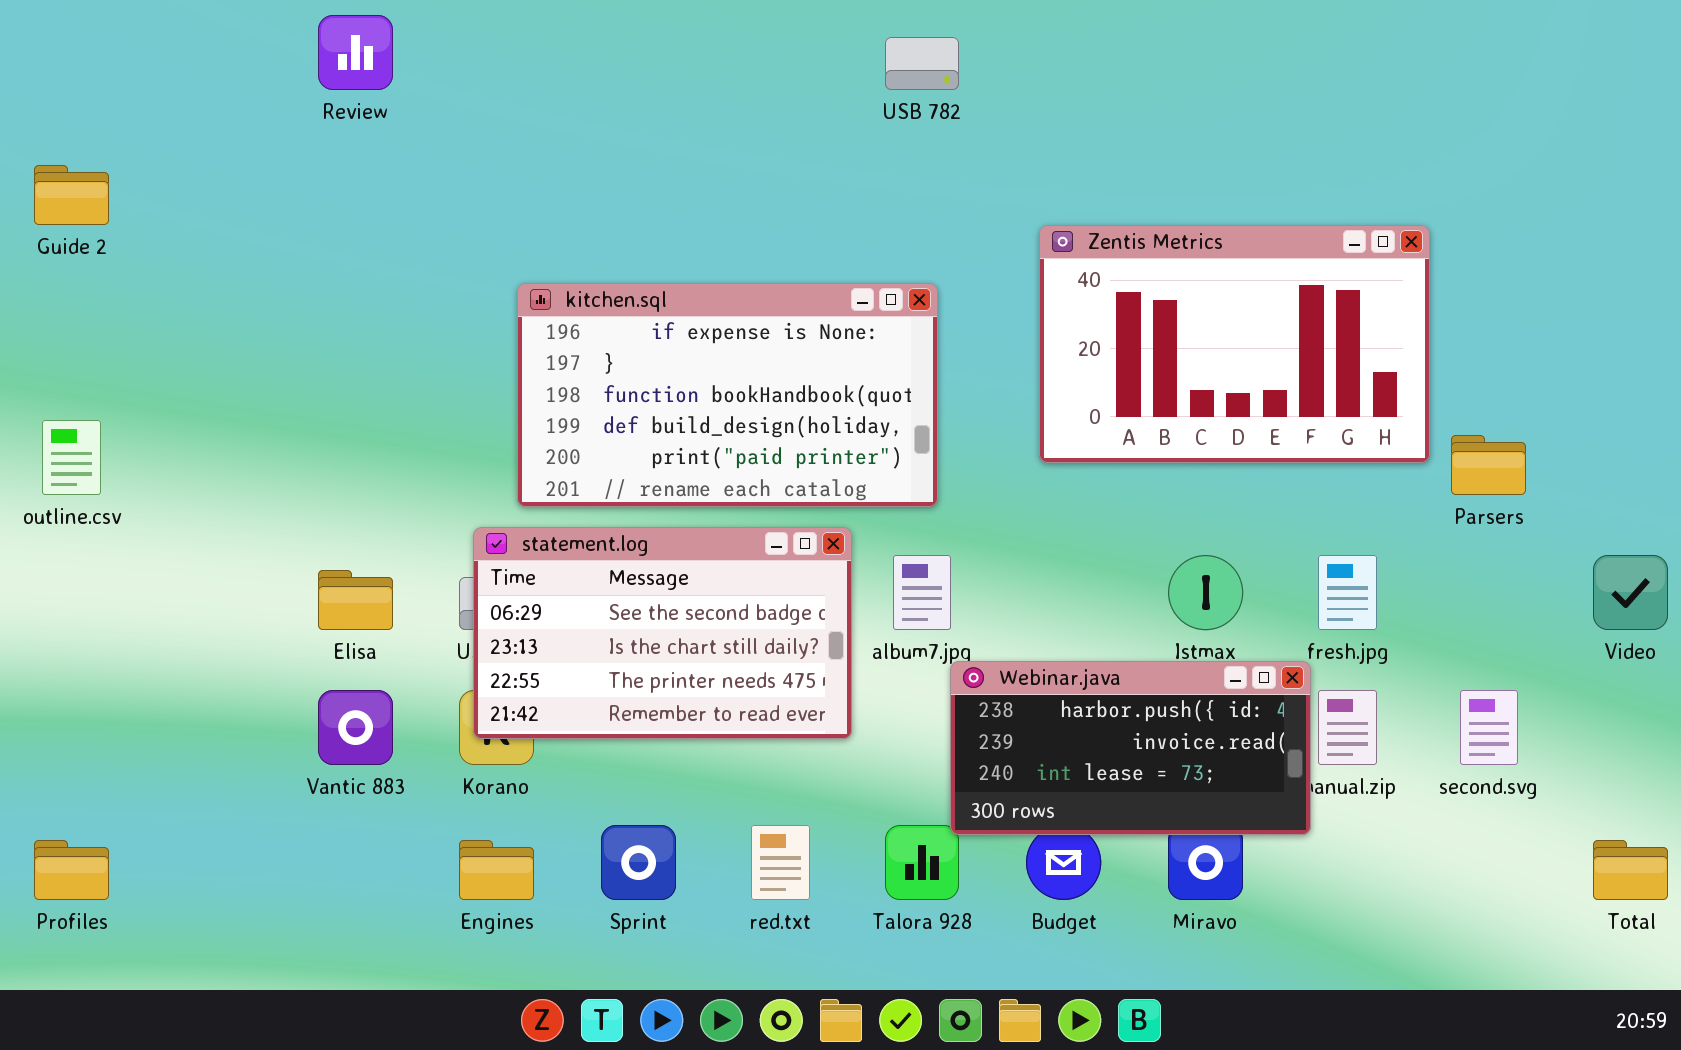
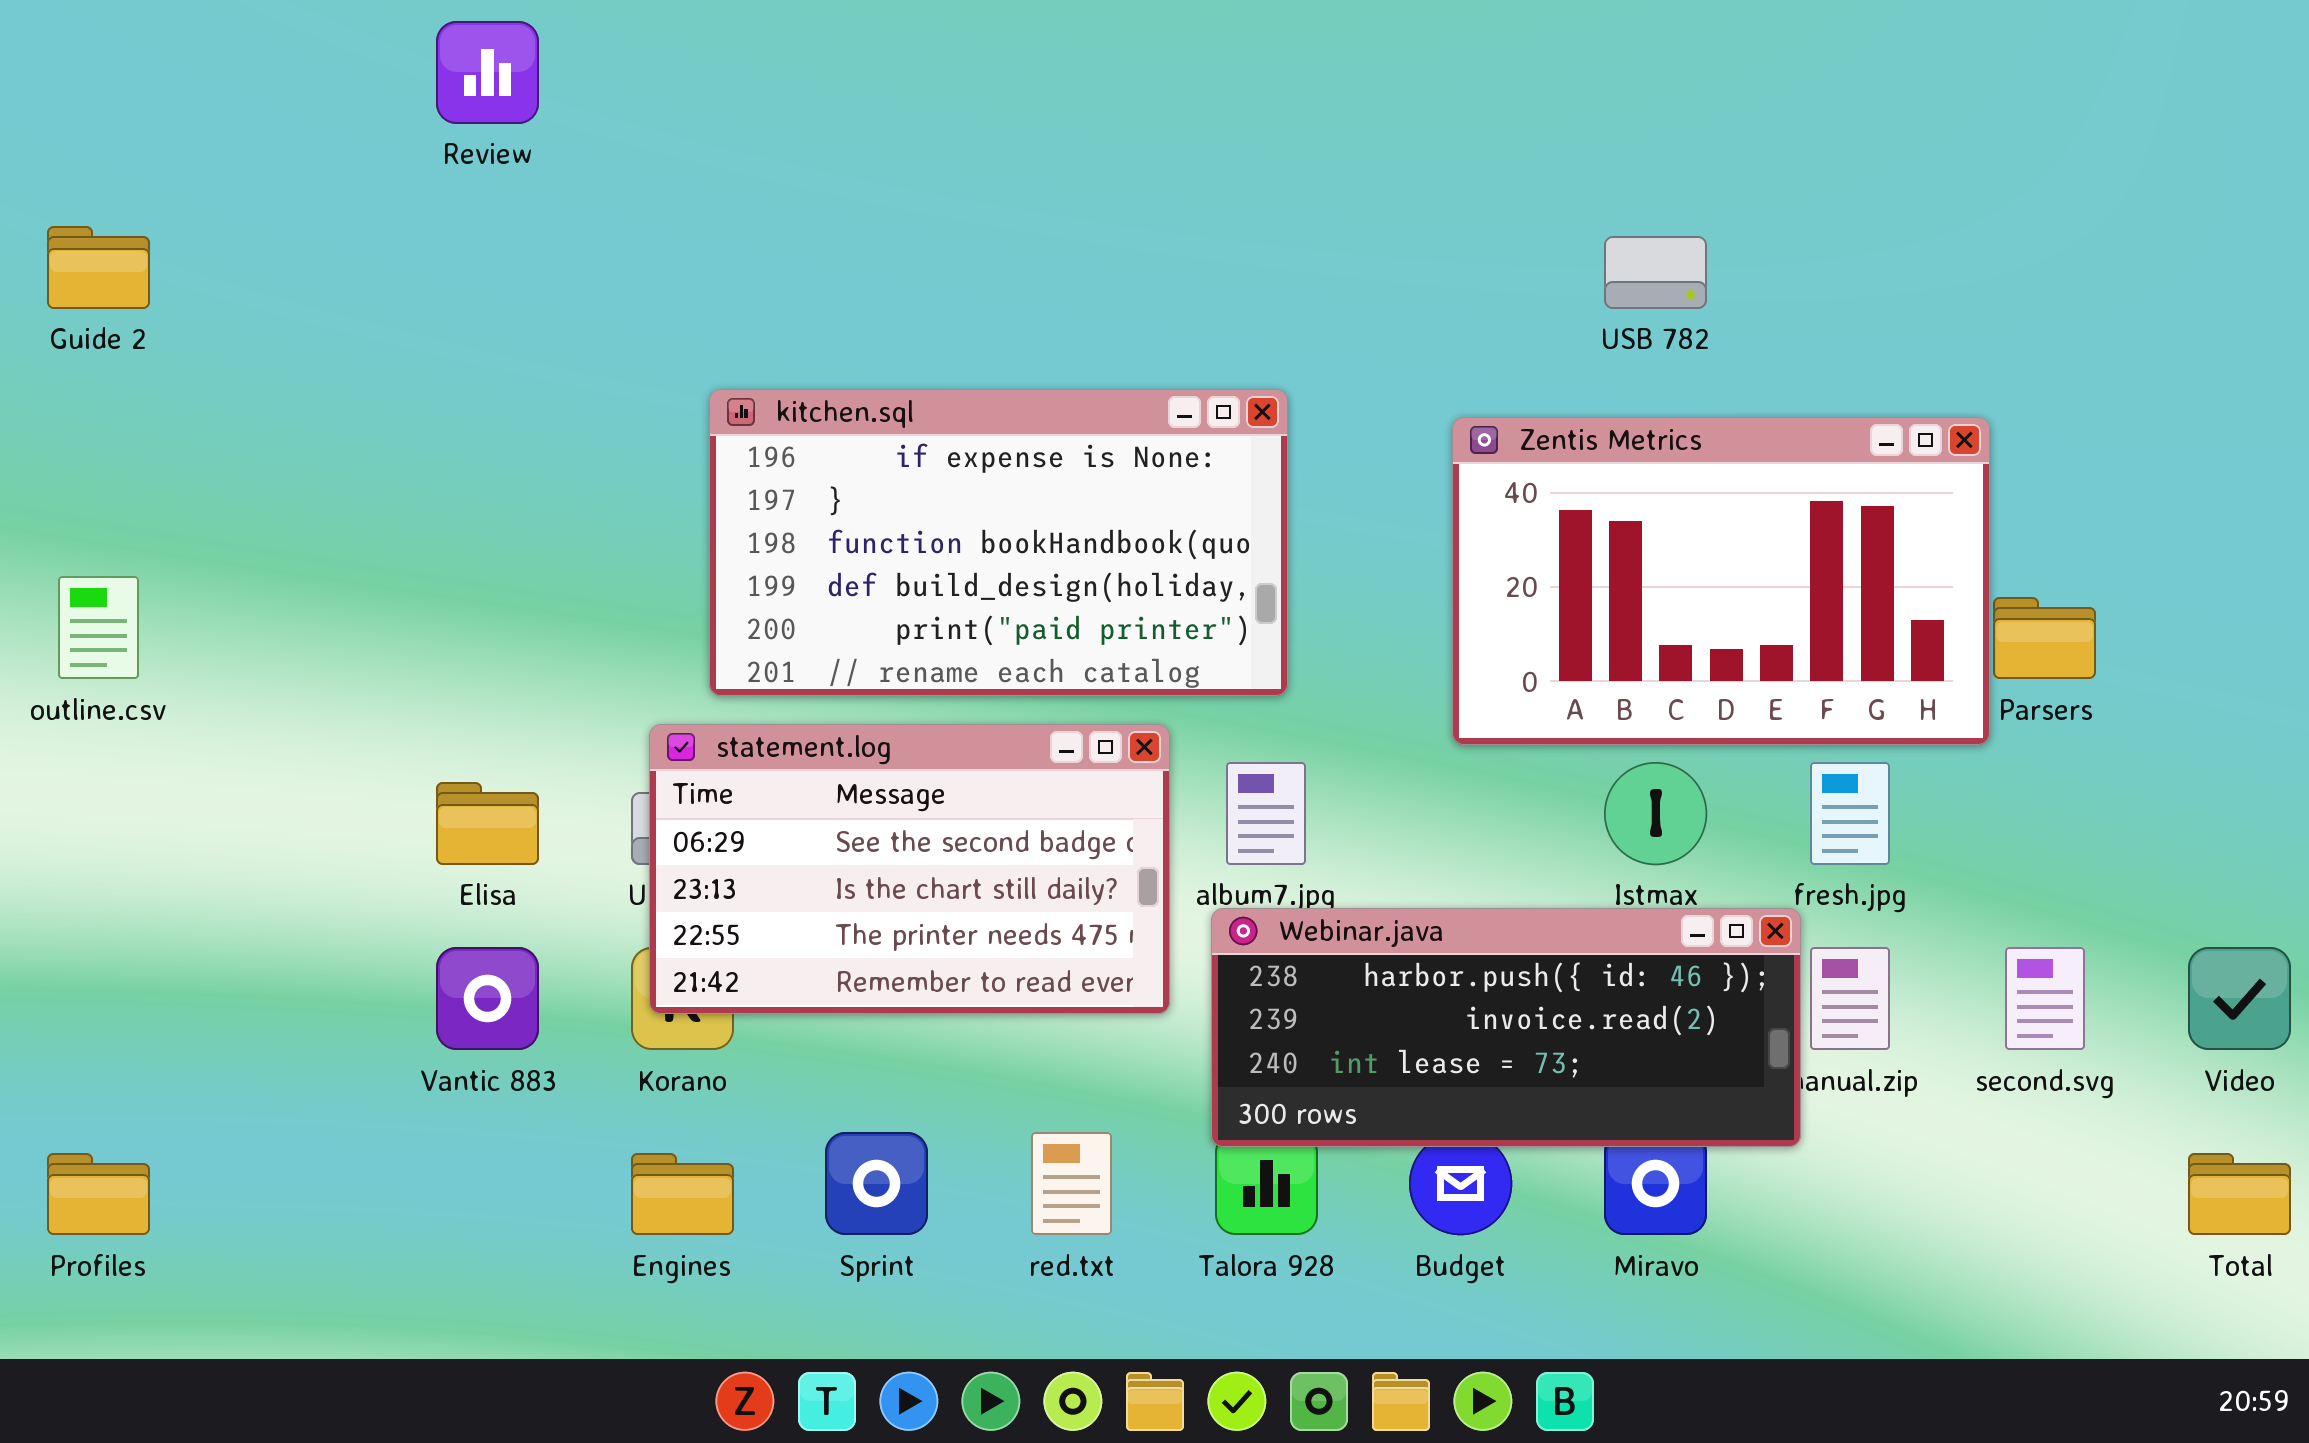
USB 782: [885,37,959,90] -> [1604,236,1707,309], moved
Zentis Metrics: [1039,225,1430,463] -> [1452,417,1990,745], moved
Video: [1593,555,1668,630] -> [2188,947,2291,1050], moved
Webinar.java: [950,661,1311,835] -> [1211,908,1801,1147], resized

